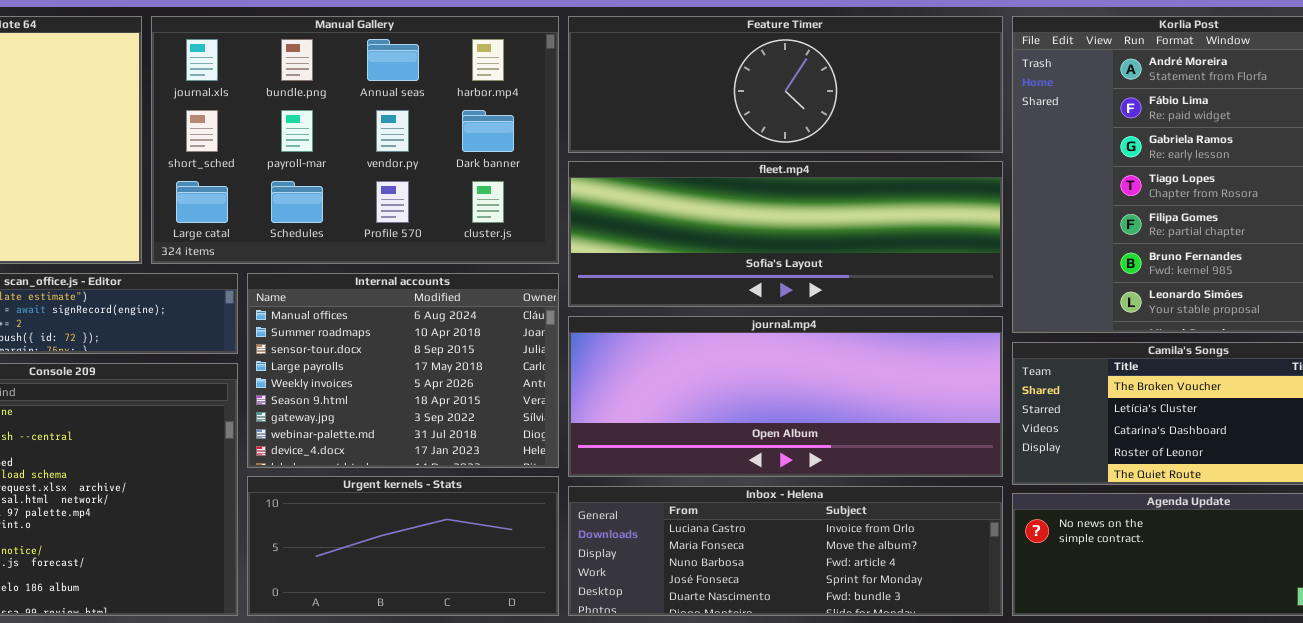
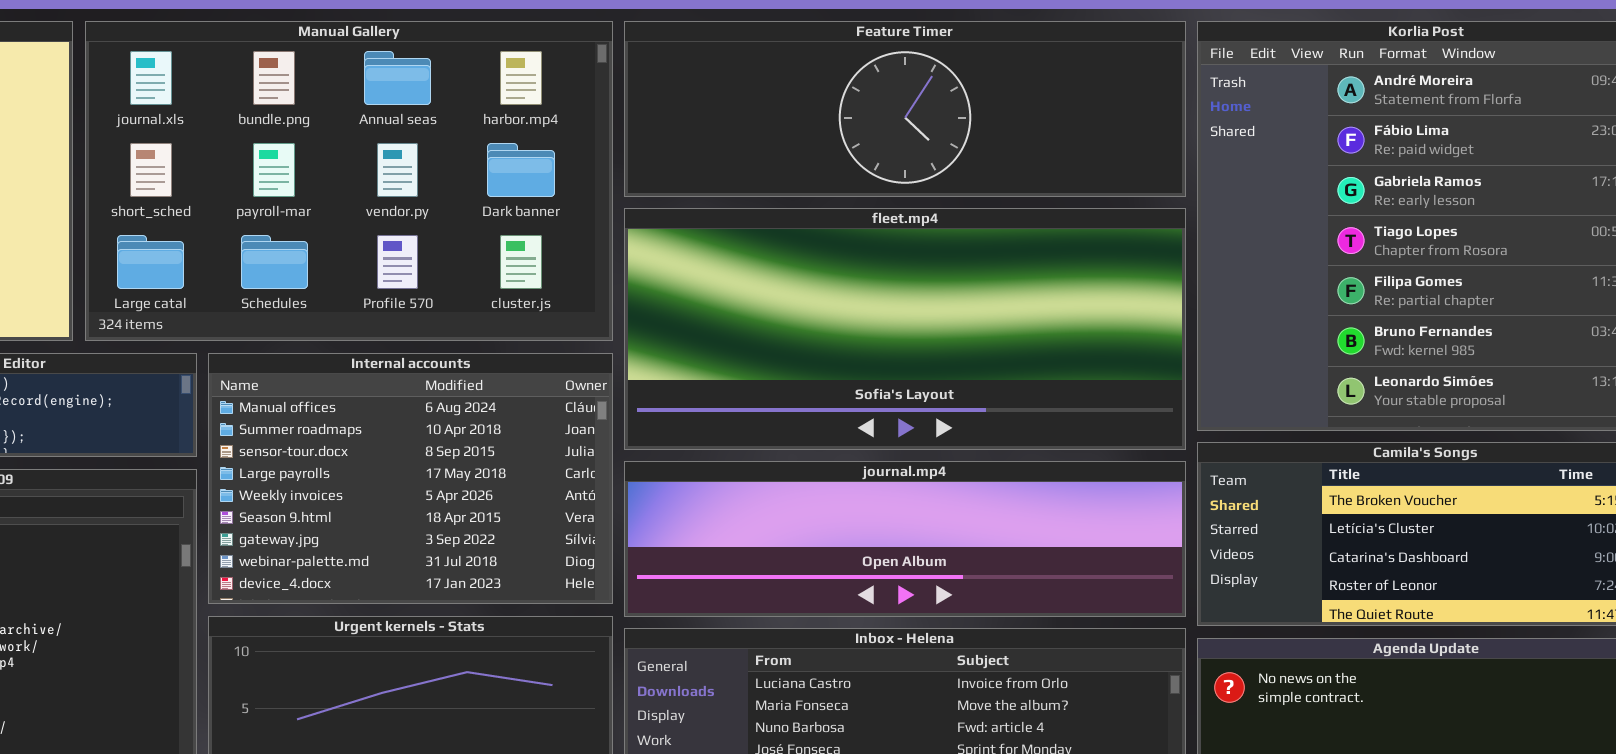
fleet.mp4: [568,161,1003,307] -> [624,208,1186,450], resized
journal.mp4: [568,316,1003,477] -> [624,461,1186,617], resized

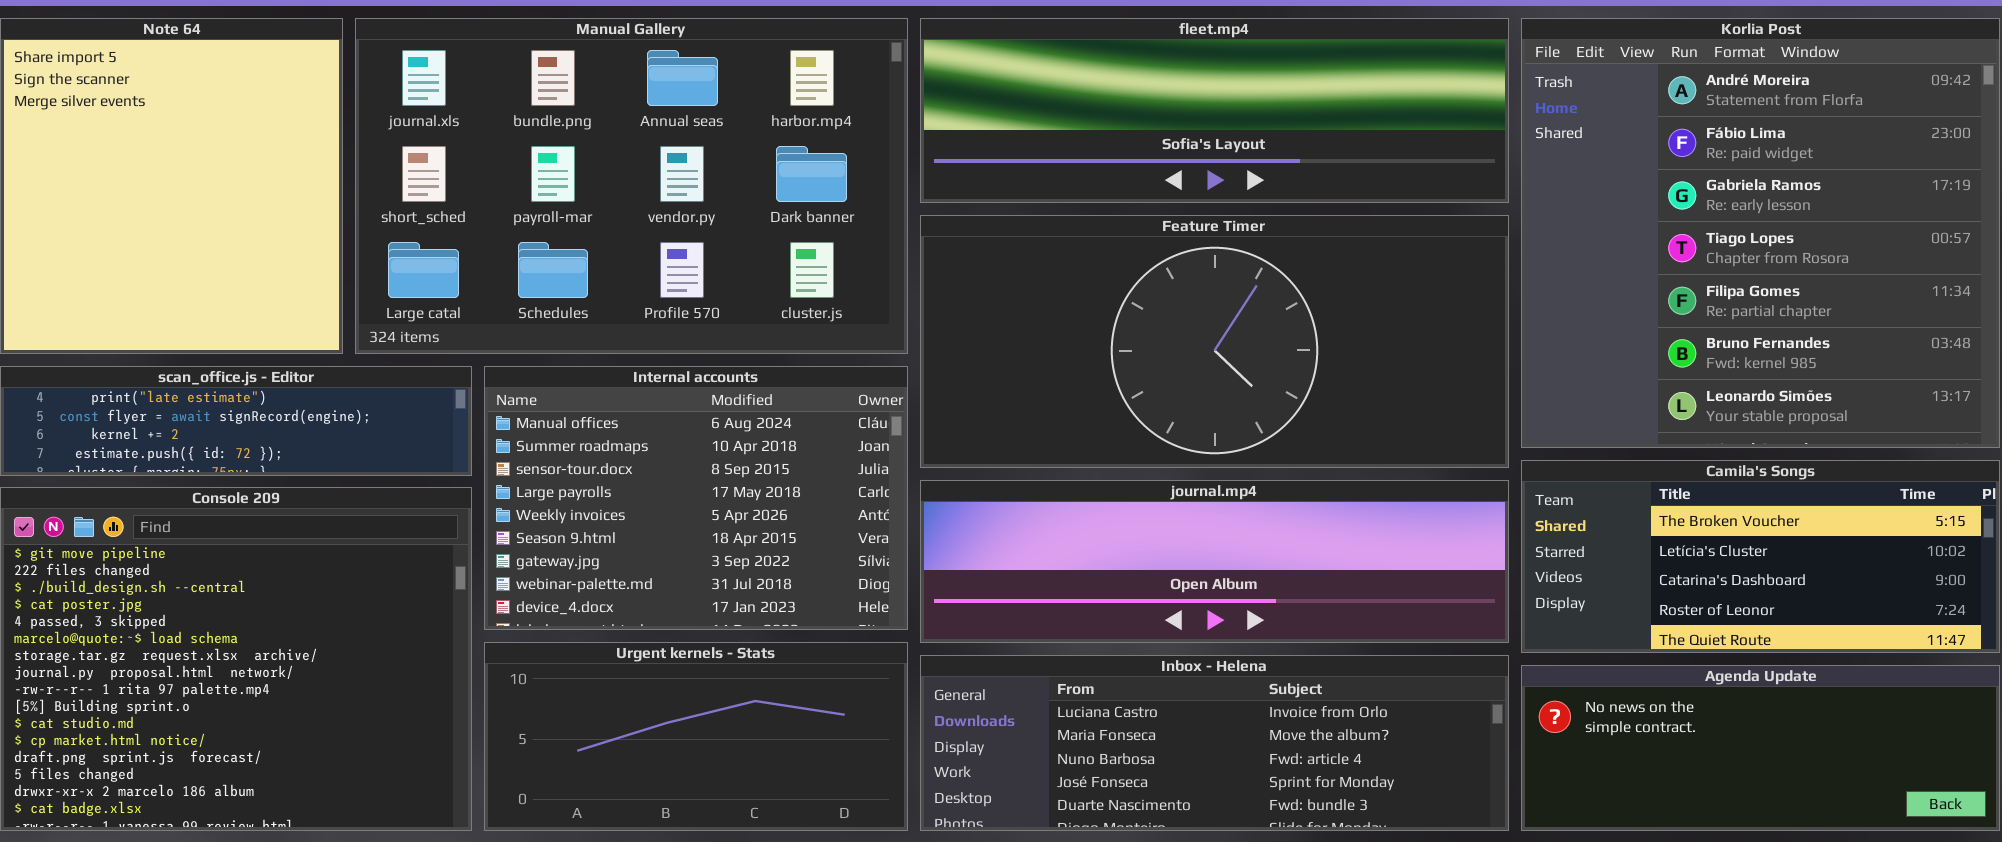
Feature Timer: [624,21,1186,197] -> [920,215,1509,468], moved, resized
fleet.mp4: [624,208,1186,450] -> [920,18,1509,203], moved, resized

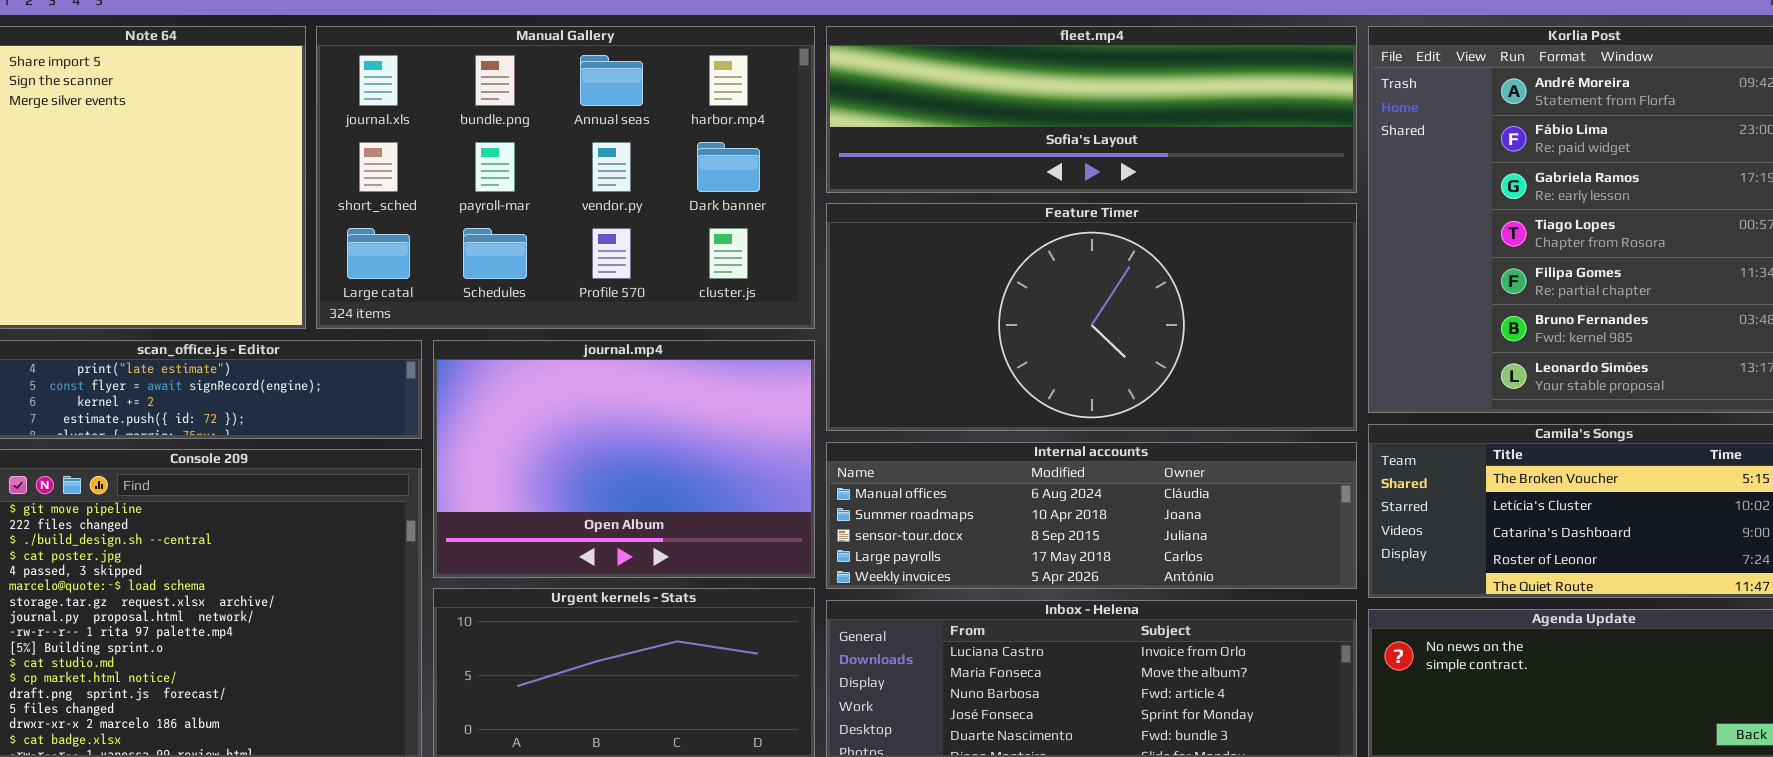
Internal accounts: [484,366,908,630] -> [826,442,1357,589], moved, resized
journal.mp4: [920,480,1509,643] -> [433,340,815,578], moved, resized

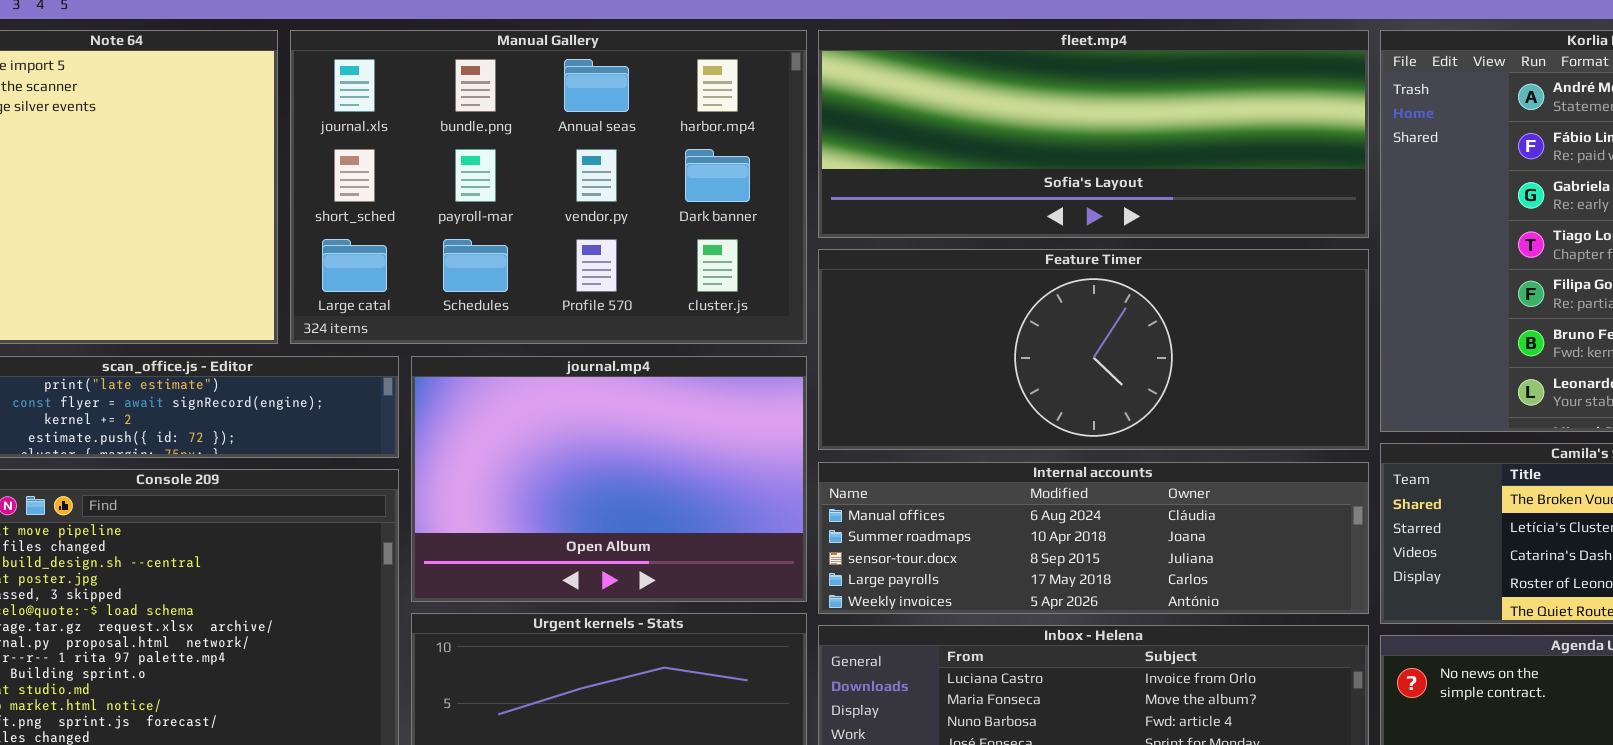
fleet.mp4: [826,26,1357,193] -> [818,30,1369,238], resized
Feature Timer: [826,203,1357,431] -> [818,249,1369,450], resized

